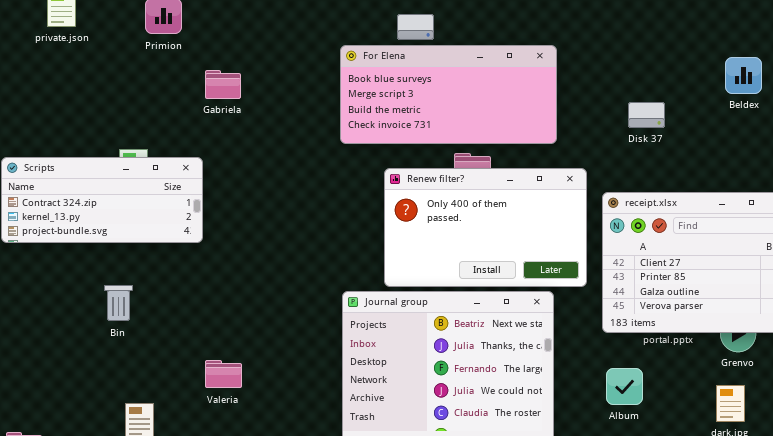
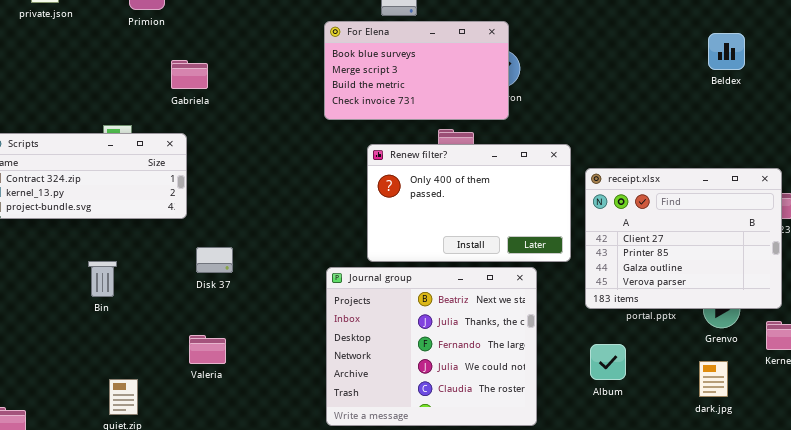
For Elena: [340,45,557,144] -> [324,21,509,120], resized
Gabriela: [205,70,241,99] -> [171,60,208,89], moved
Disk 37: [628,102,665,128] -> [196,247,233,273], moved

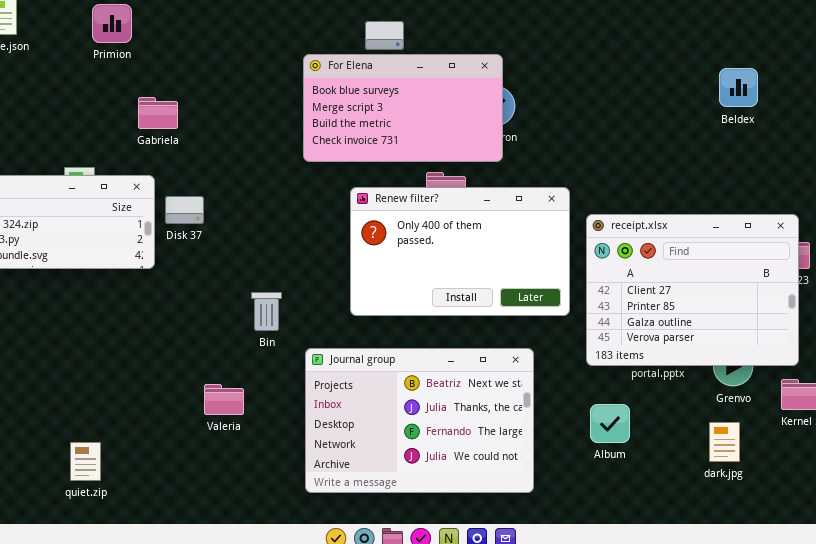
Disk 37: [196,247,233,273] -> [165,196,204,224], moved
Bin: [88,261,117,297] -> [251,292,282,331], moved
Journal group: [326,267,537,426] -> [305,348,534,493], resized
Valeria: [189,335,226,364] -> [204,384,244,415], moved

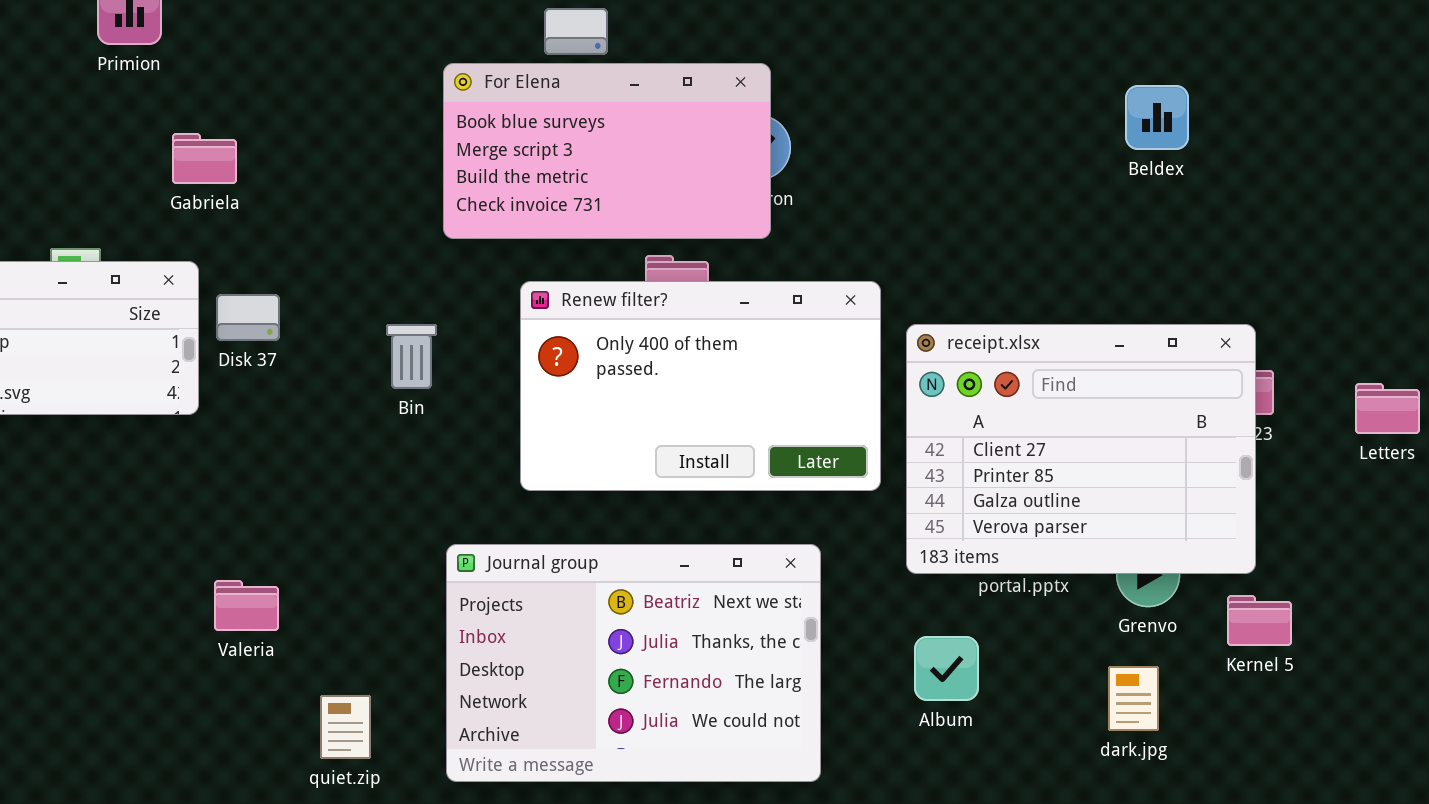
Bin: [251,292,282,331] -> [386,324,437,389], moved
Valeria: [204,384,244,415] -> [214,580,279,631], moved
quiet.zip: [70,442,101,481] -> [320,695,371,759], moved

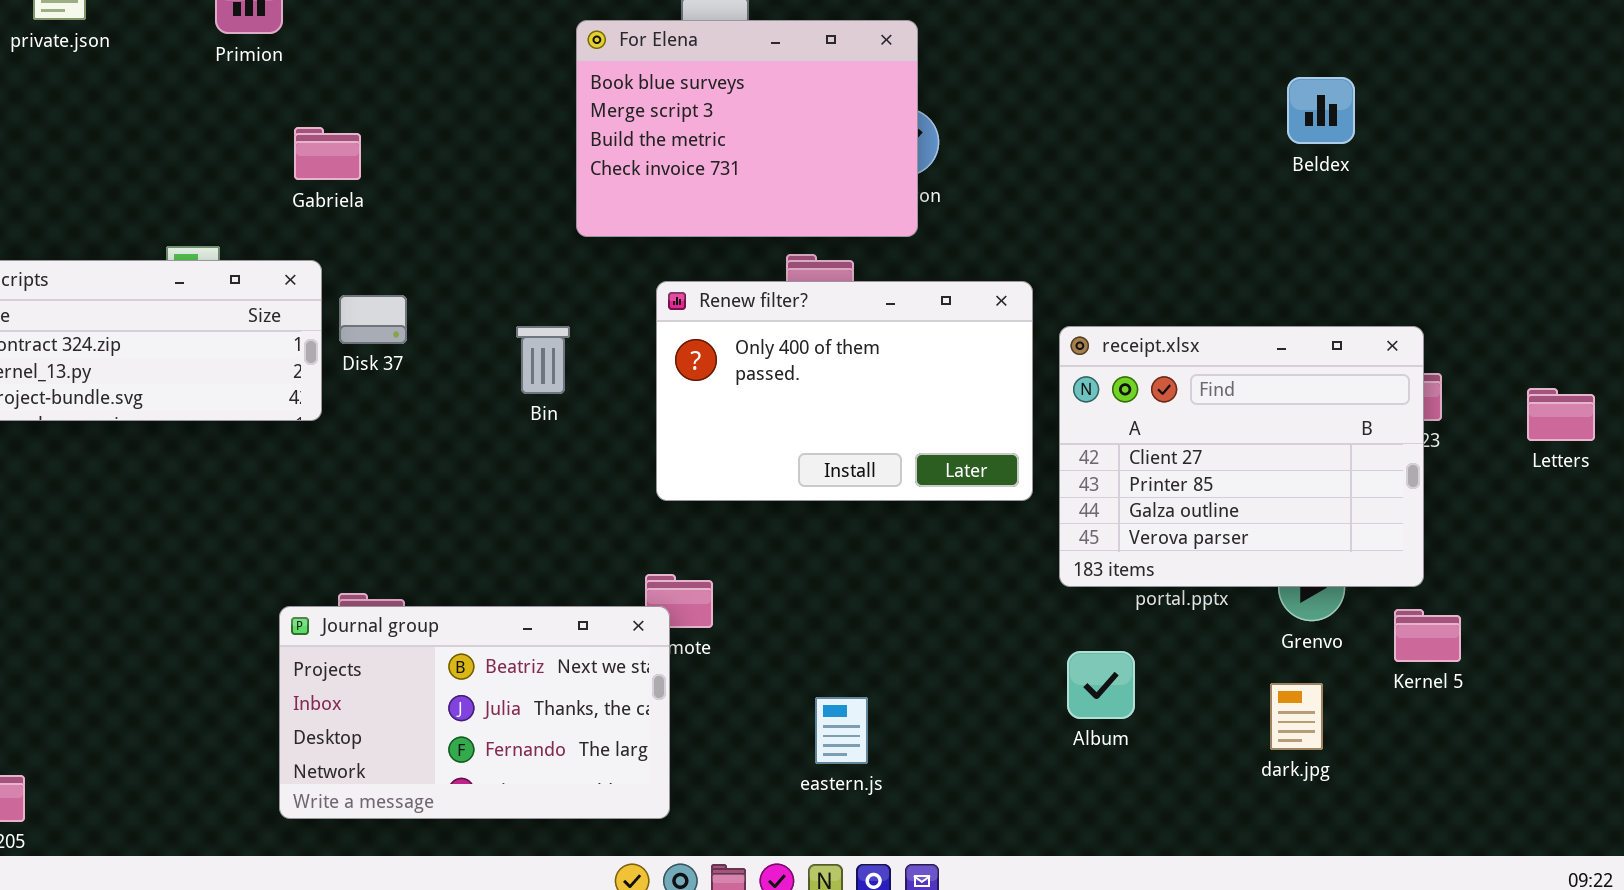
For Elena: [443,63,771,239] -> [576,20,918,237], resized
Journal group: [446,544,821,782] -> [279,606,670,819], moved, resized

